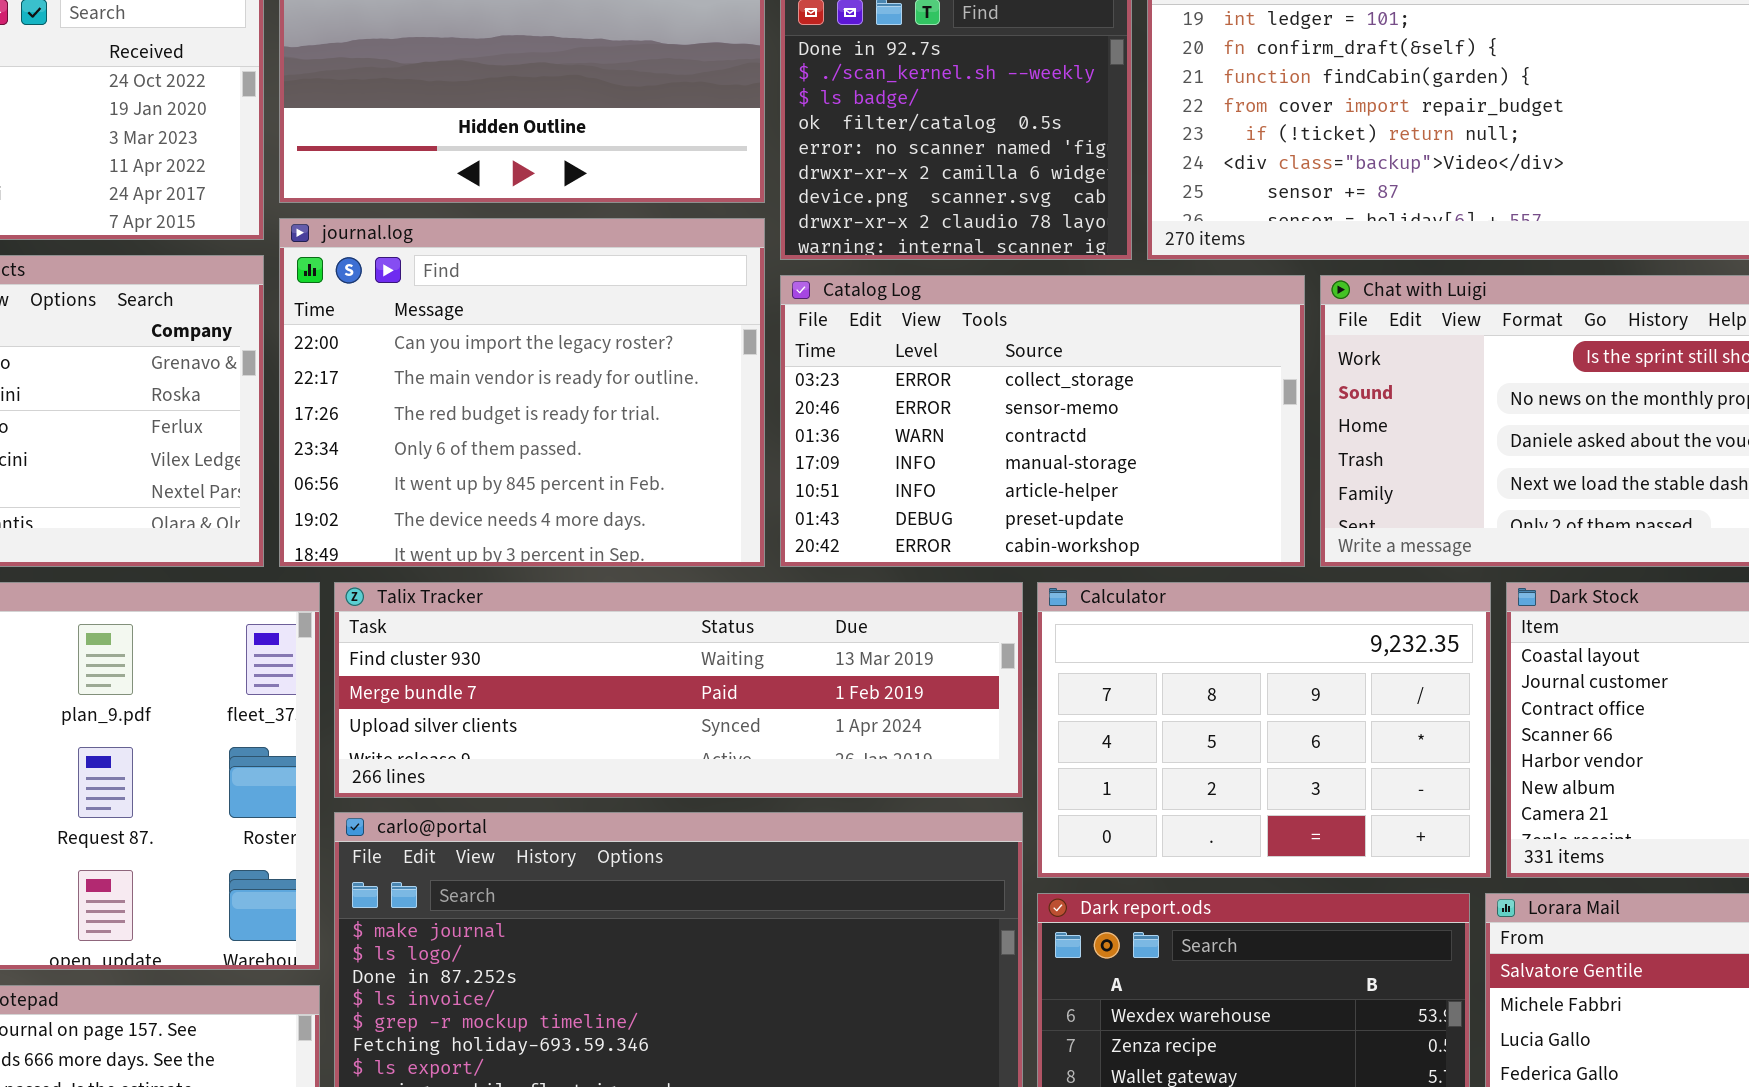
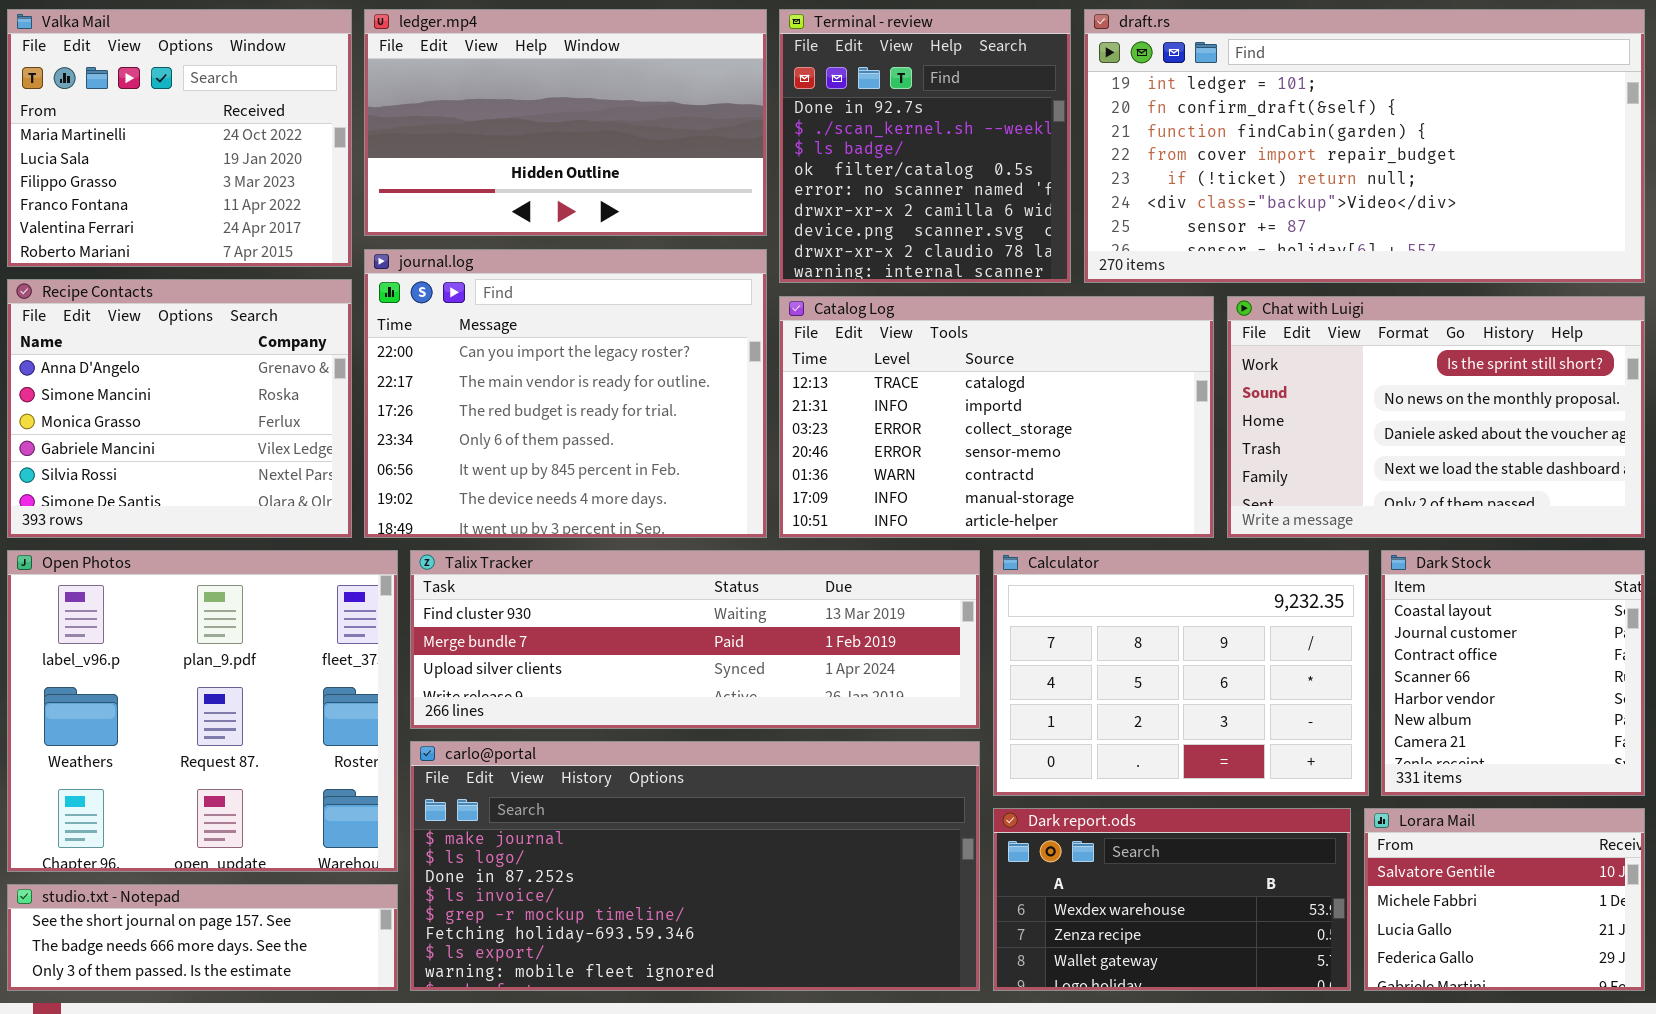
Catalog Log: [780,275,1305,567] -> [779,296,1214,538], scrolled up 2 rows

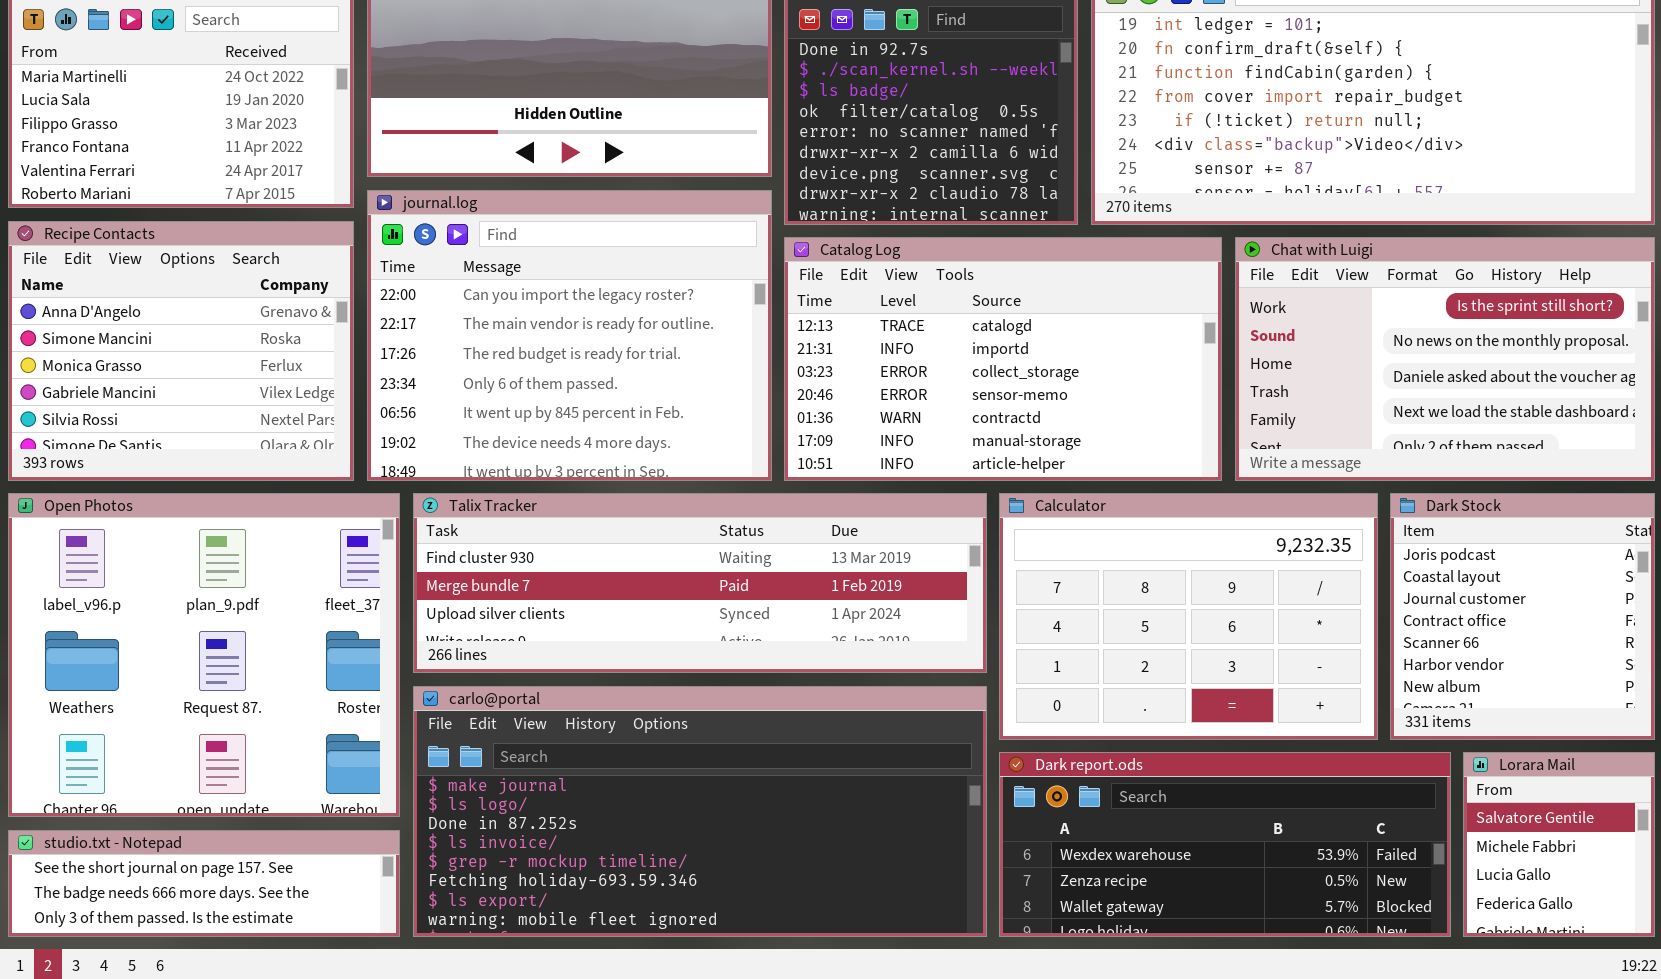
Dark Stock: [1381,550,1645,796] -> [1390,493,1655,740], scrolled up 1 row
Dark report.ods: [993,808,1351,991] -> [999,752,1451,937], resized
Lorara Mail: [1364,808,1645,991] -> [1463,752,1655,937], resized

